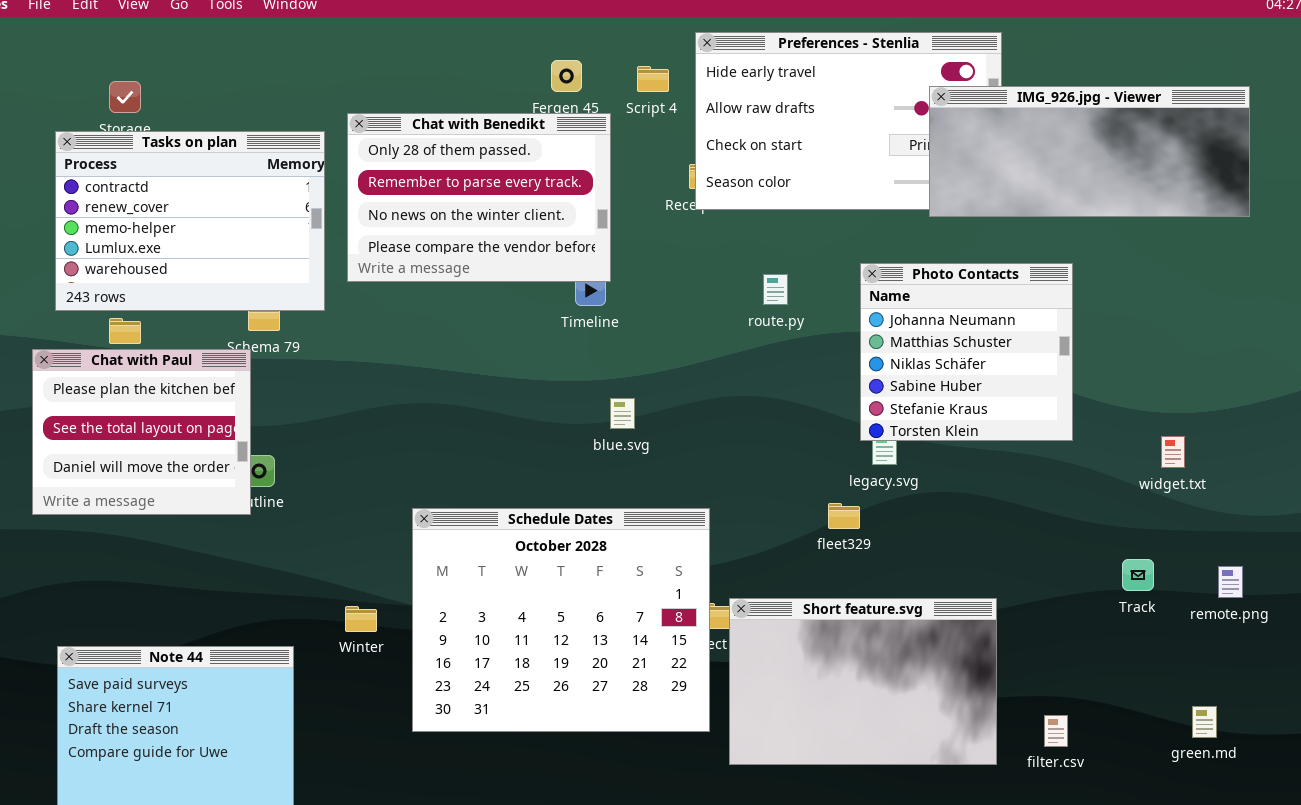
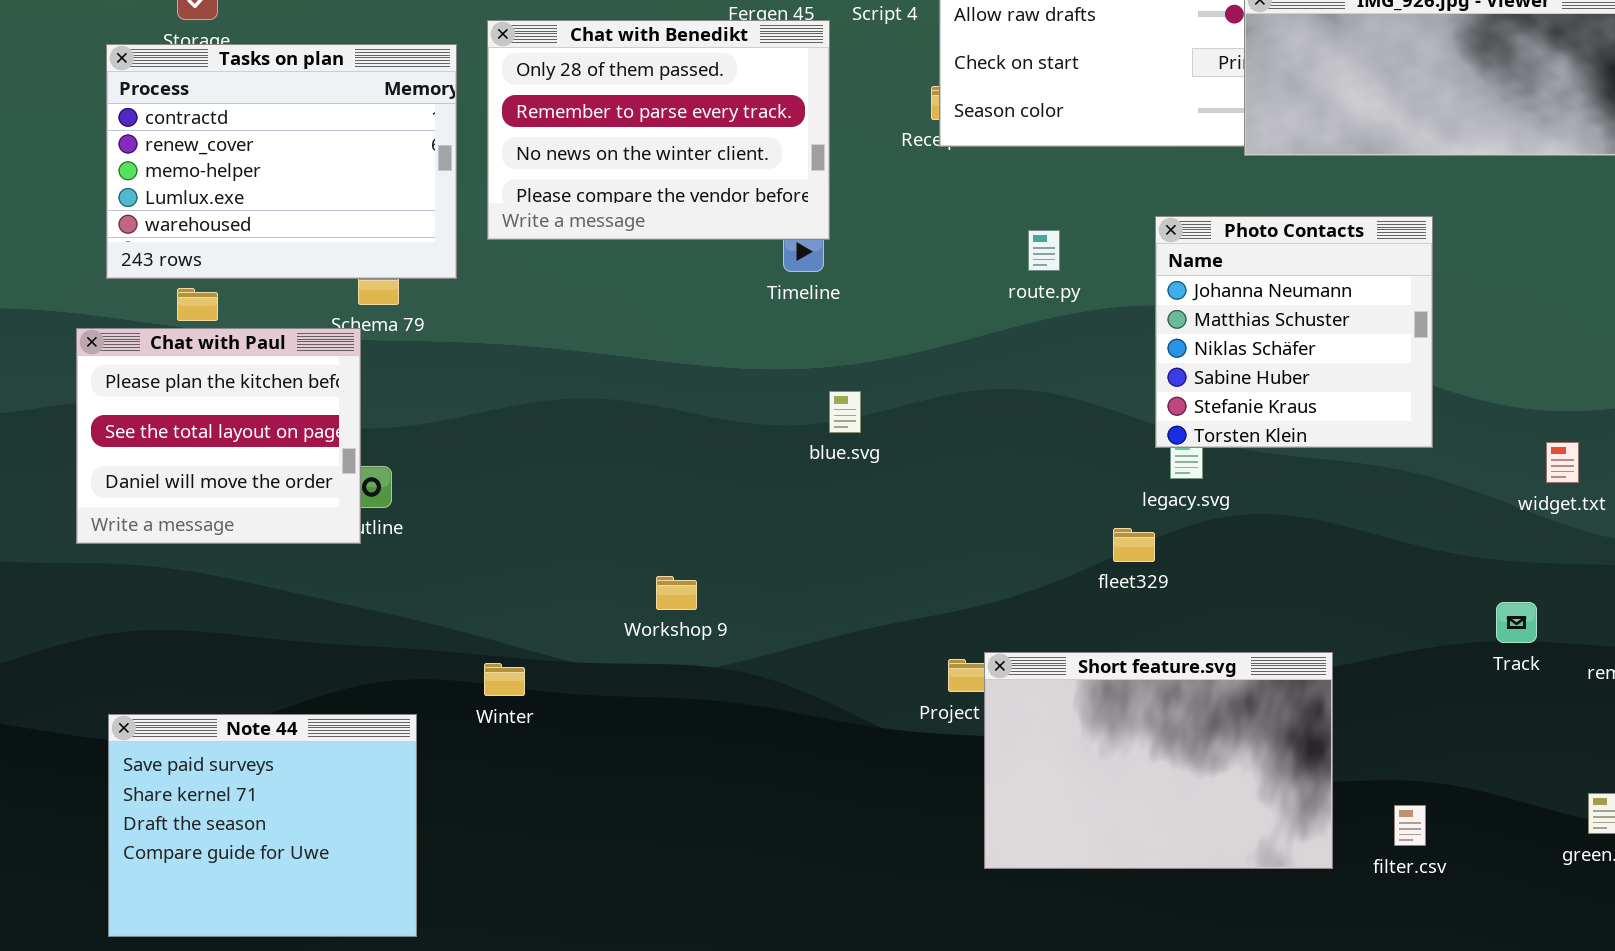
Schedule Dates: [412,508,710,732] -> none, closed

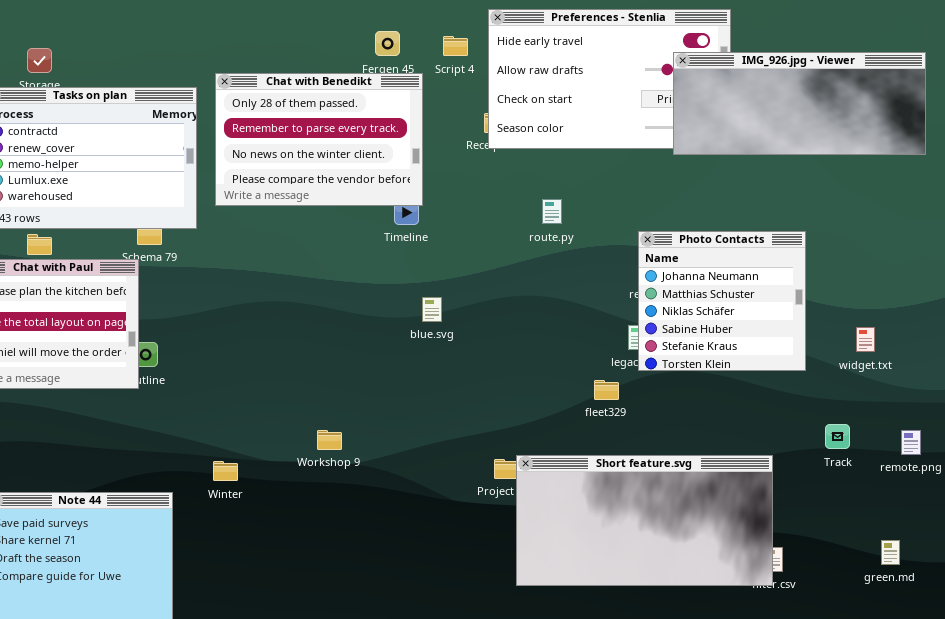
Photo Contacts: [1155,216,1433,448] -> [638,231,806,371], moved
Workshop 9: [656,576,697,610] -> [317,430,342,450], moved
Short feature.svg: [984,652,1333,869] -> [516,455,773,586], resized

